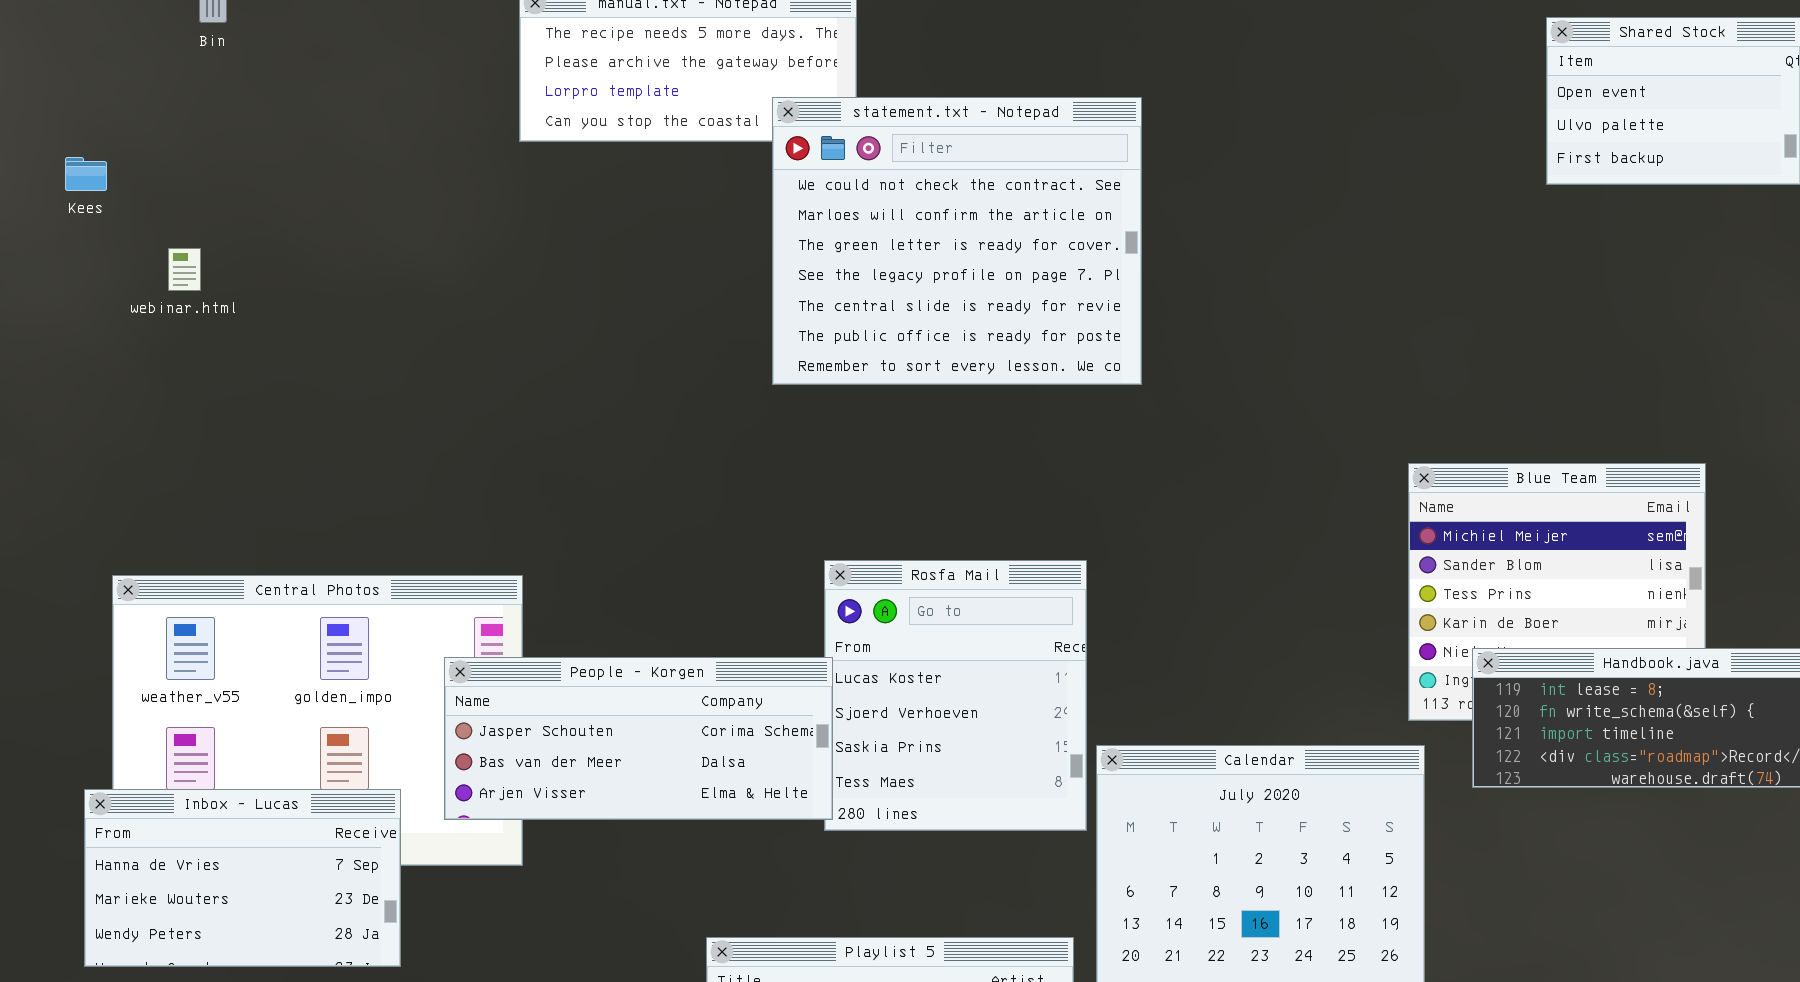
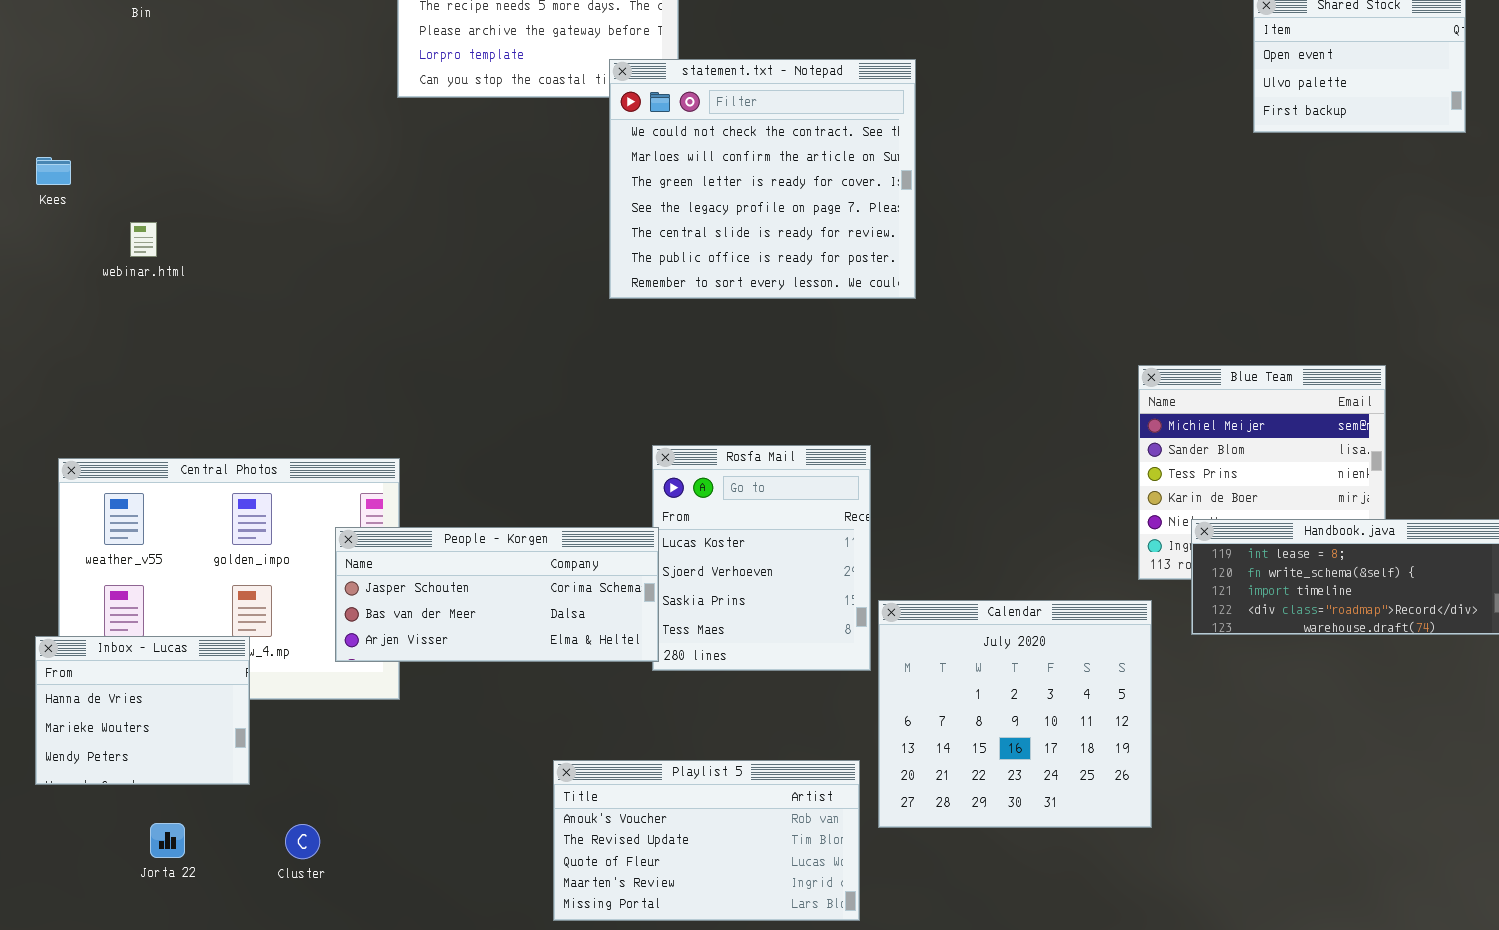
Kees: [65,157,107,191] -> [36,157,71,185], moved
webinar.html: [168,248,201,291] -> [130,222,157,257], moved
Inbox - Lucas: [84,789,401,967] -> [35,636,250,785], resized

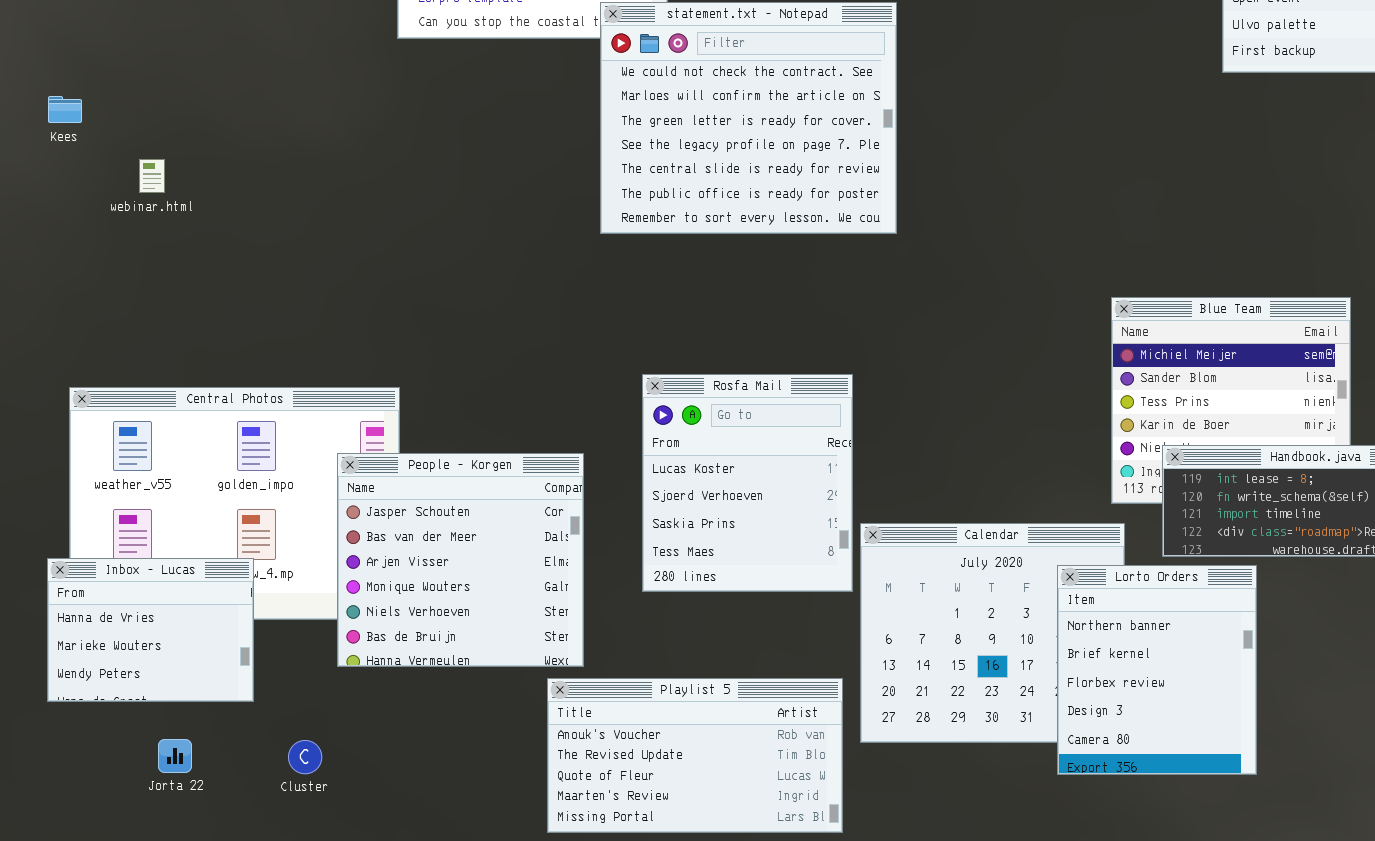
People - Korgen: [335,527,659,662] -> [337,453,584,667], resized
Lorto Orders: none -> [1057,565,1257,775], opened

